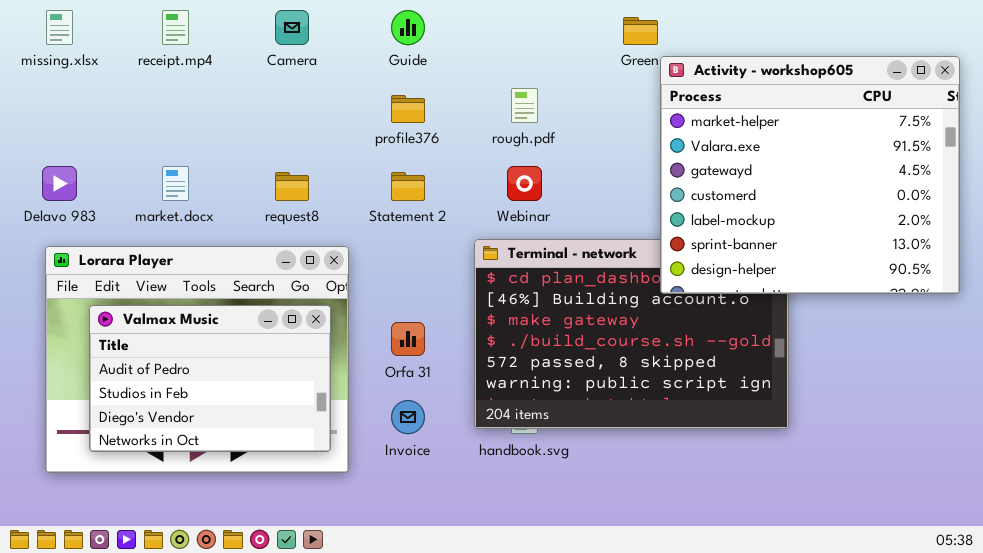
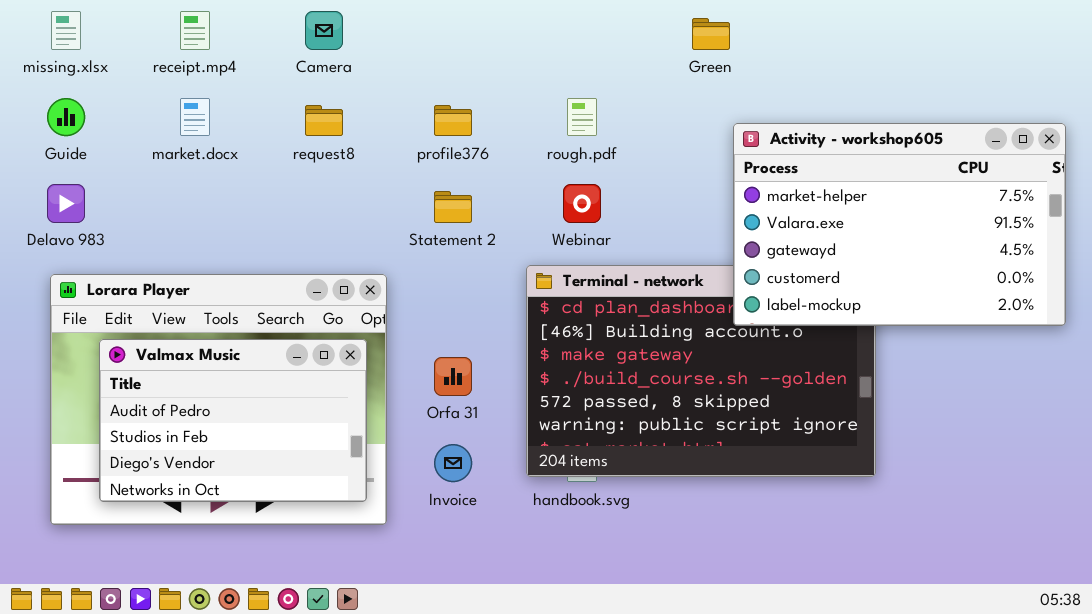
Guide: [391,10,425,45] -> [47,98,85,136], moved
Activity - workshop605: [660,56,960,294] -> [733,123,1066,326], resized
market.docx: [162,166,189,201] -> [180,98,210,136], moved
request8: [275,172,309,201] -> [305,105,343,136], moved

